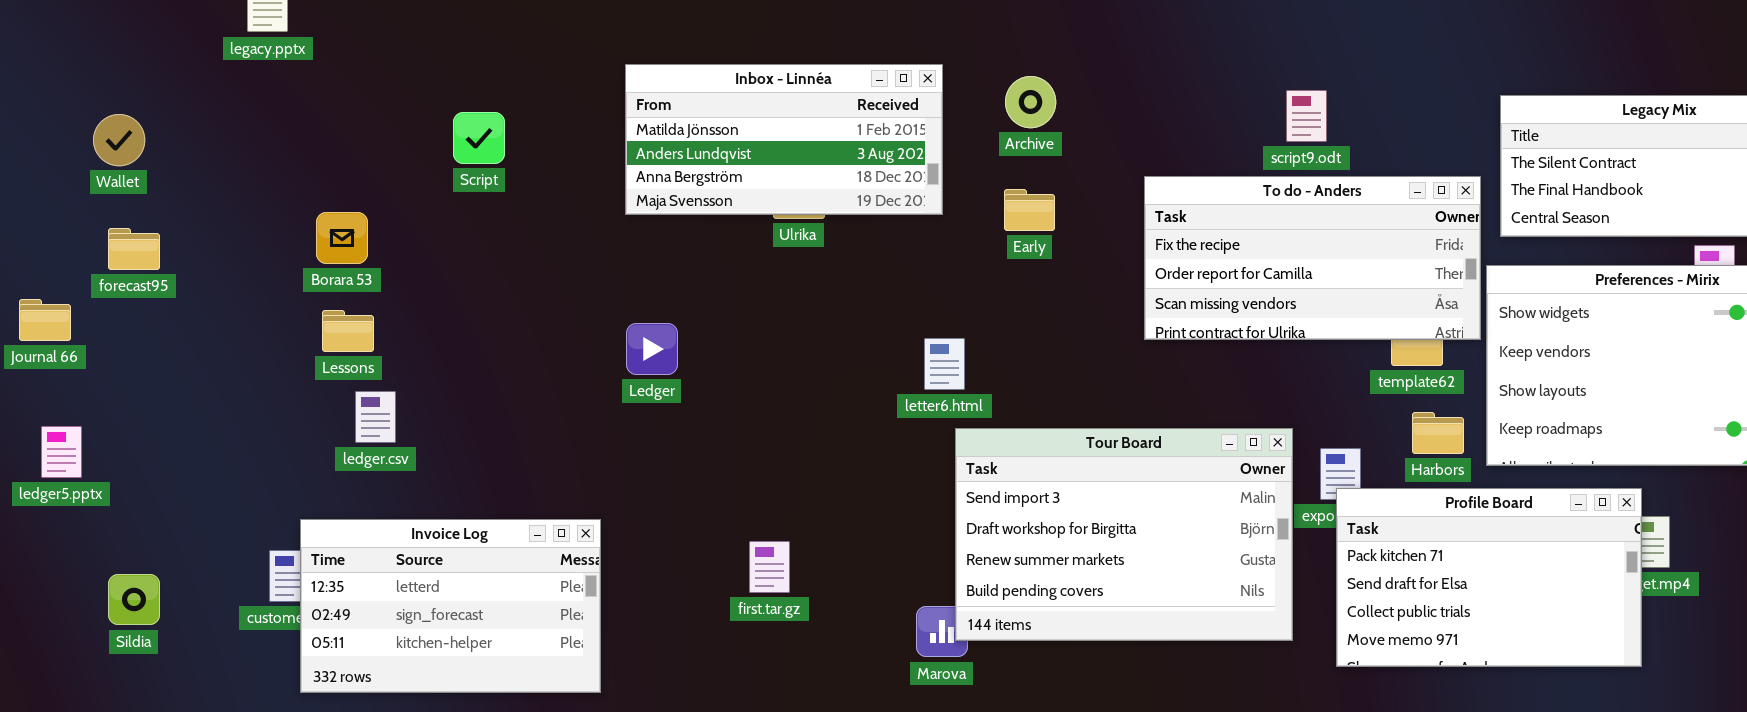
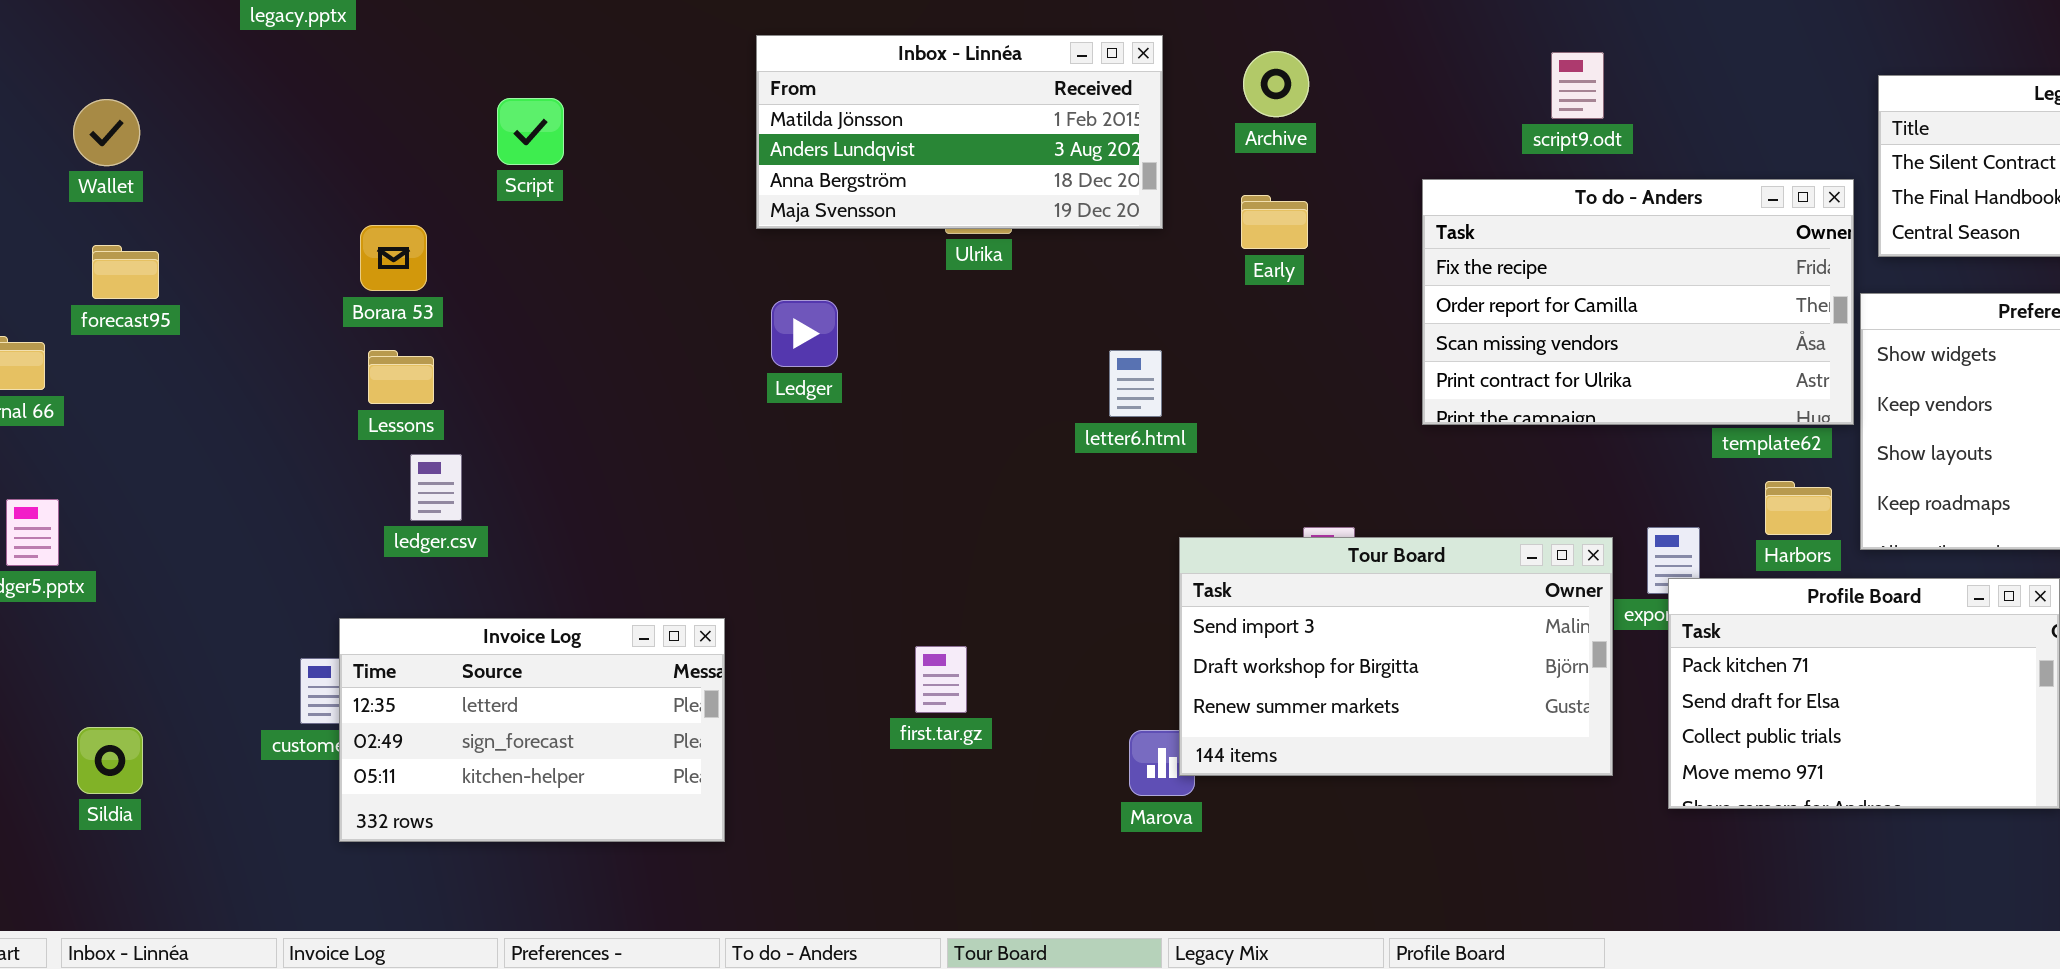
script9.odt: [1286,90,1327,142] -> [1551,52,1604,119], moved
Script: [453,112,505,164] -> [497,98,564,165], moved
To do - Anders: [1144,176,1481,340] -> [1422,179,1854,425], resized
Ledger: [626,323,678,375] -> [771,300,838,367], moved
letter6.html: [924,338,965,390] -> [1109,350,1162,417], moved
Tour Board: [955,428,1293,641] -> [1179,537,1613,776], resized
Sildia: [108,574,160,625] -> [77,727,143,794], moved

